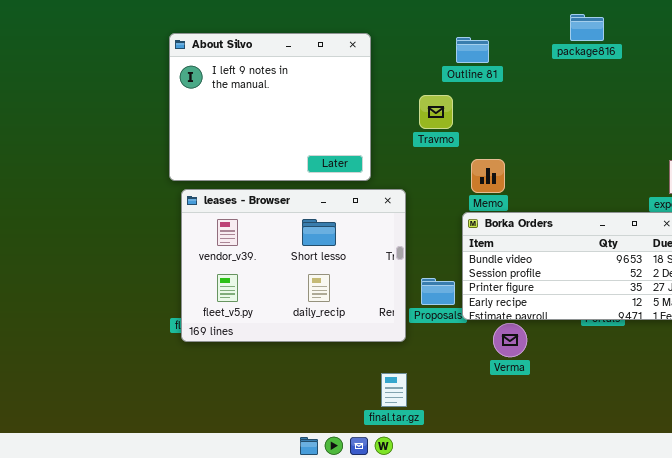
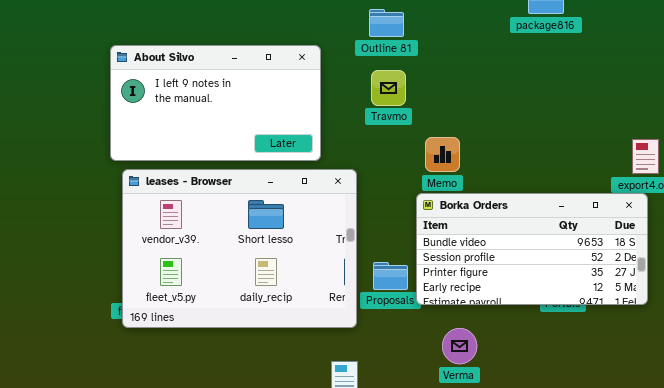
About Silvo: [169,33,371,181] -> [110,45,321,161], resized
Outline 81: [456,37,489,63] -> [369,9,404,37], moved
Verma: [493,323,527,357] -> [442,328,477,364], moved

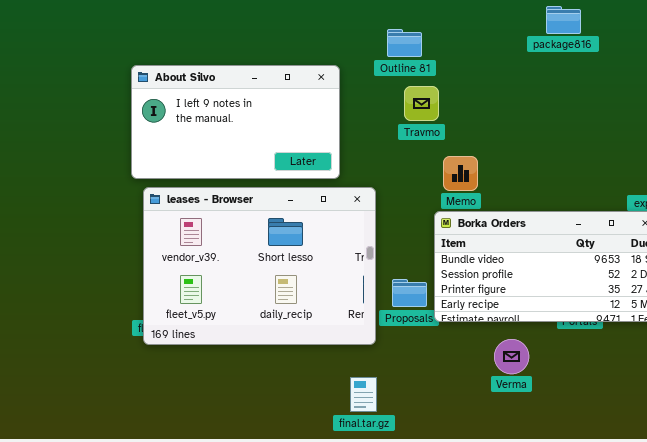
Travmo: [371,70,406,106] -> [404,86,439,121], moved
Verma: [442,328,477,364] -> [494,339,529,374], moved

